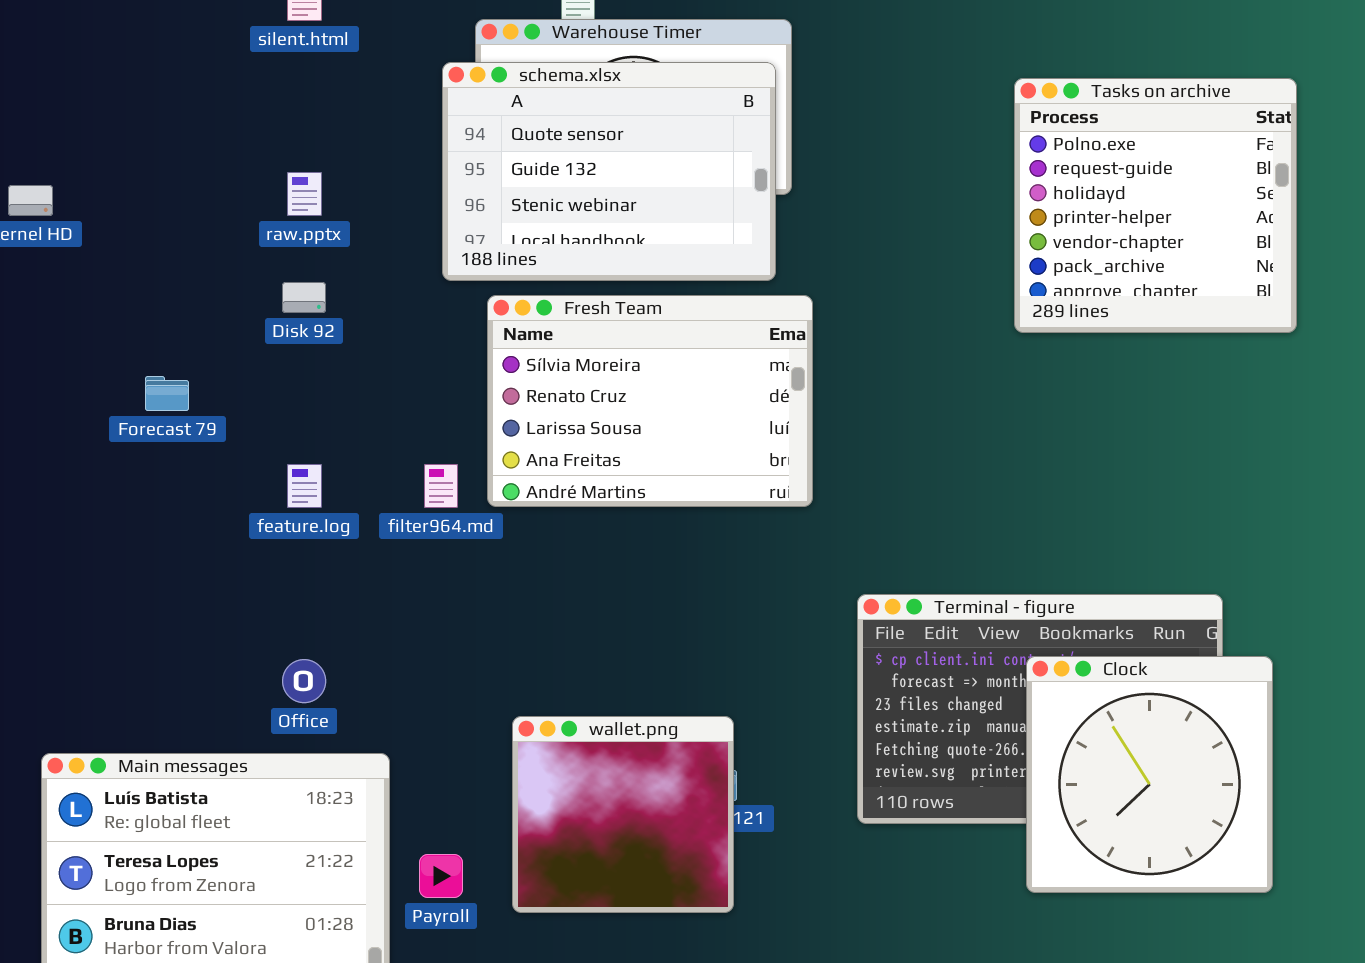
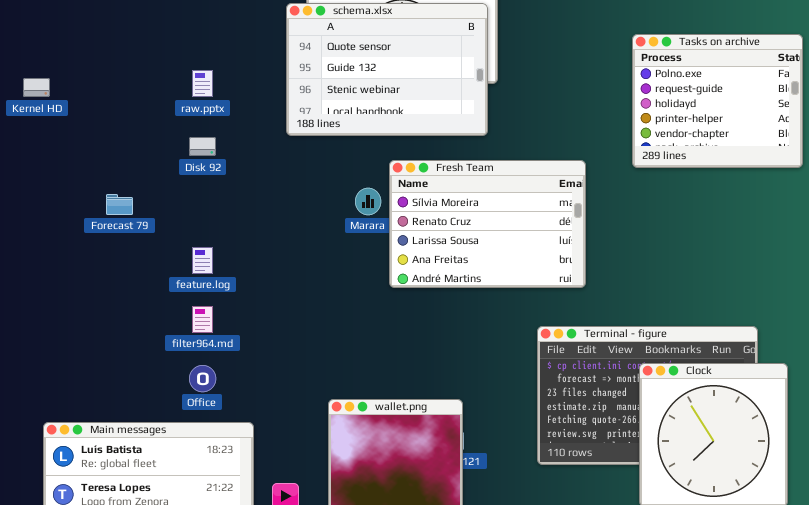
Tasks on archive: [1014,78,1297,333] -> [632,34,803,168], resized
Fresh Team: [487,295,813,507] -> [389,160,586,288], moved
filter964.md: [424,464,458,508] -> [192,306,213,333], moved

